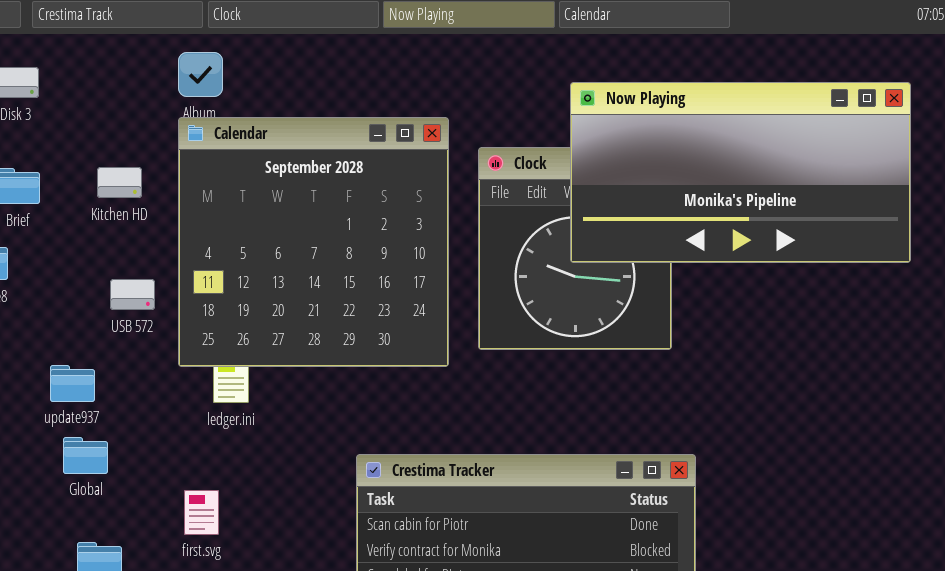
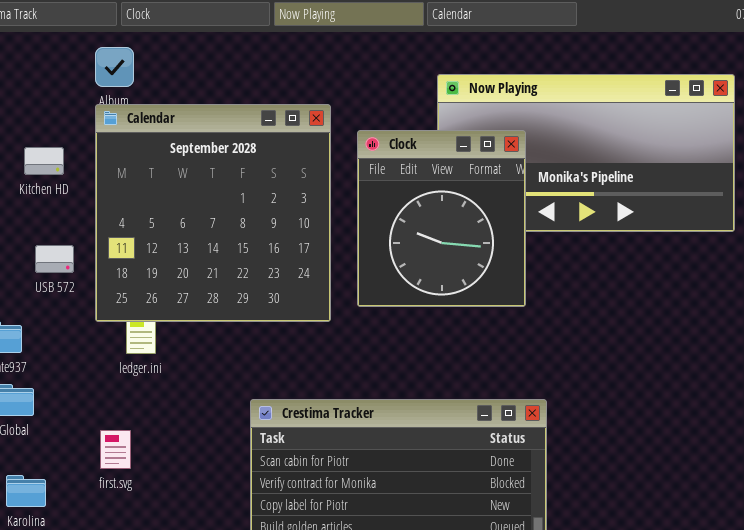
Clock: [478,147,672,350] -> [357,130,526,307], raised

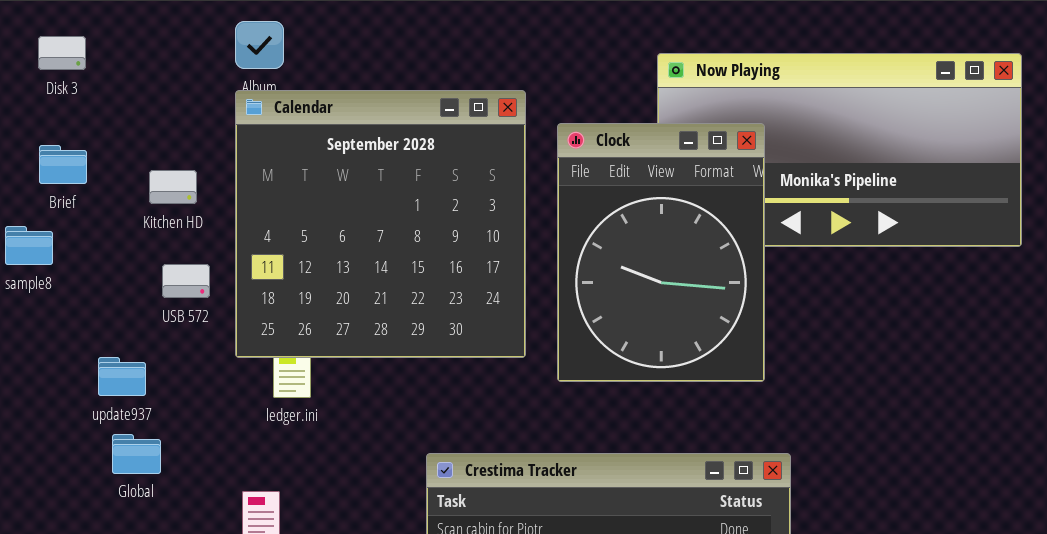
Clock: [357,130,526,307] -> [557,123,765,382], resized
Kitchen HD: [24,147,64,175] -> [149,170,197,204], moved

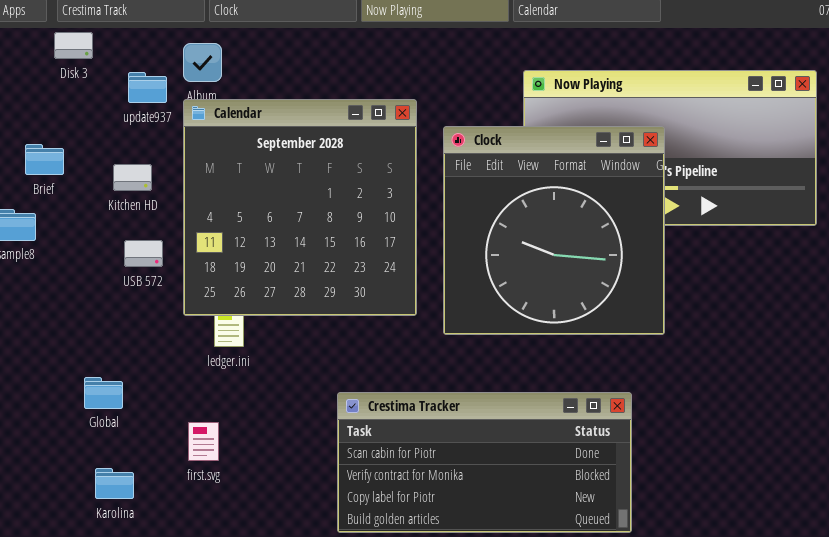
Disk 3: [38,36,86,70] -> [54,32,93,59], moved
Clock: [557,123,765,382] -> [443,126,665,335], resized
update937: [98,357,146,396] -> [128,72,167,103], moved

